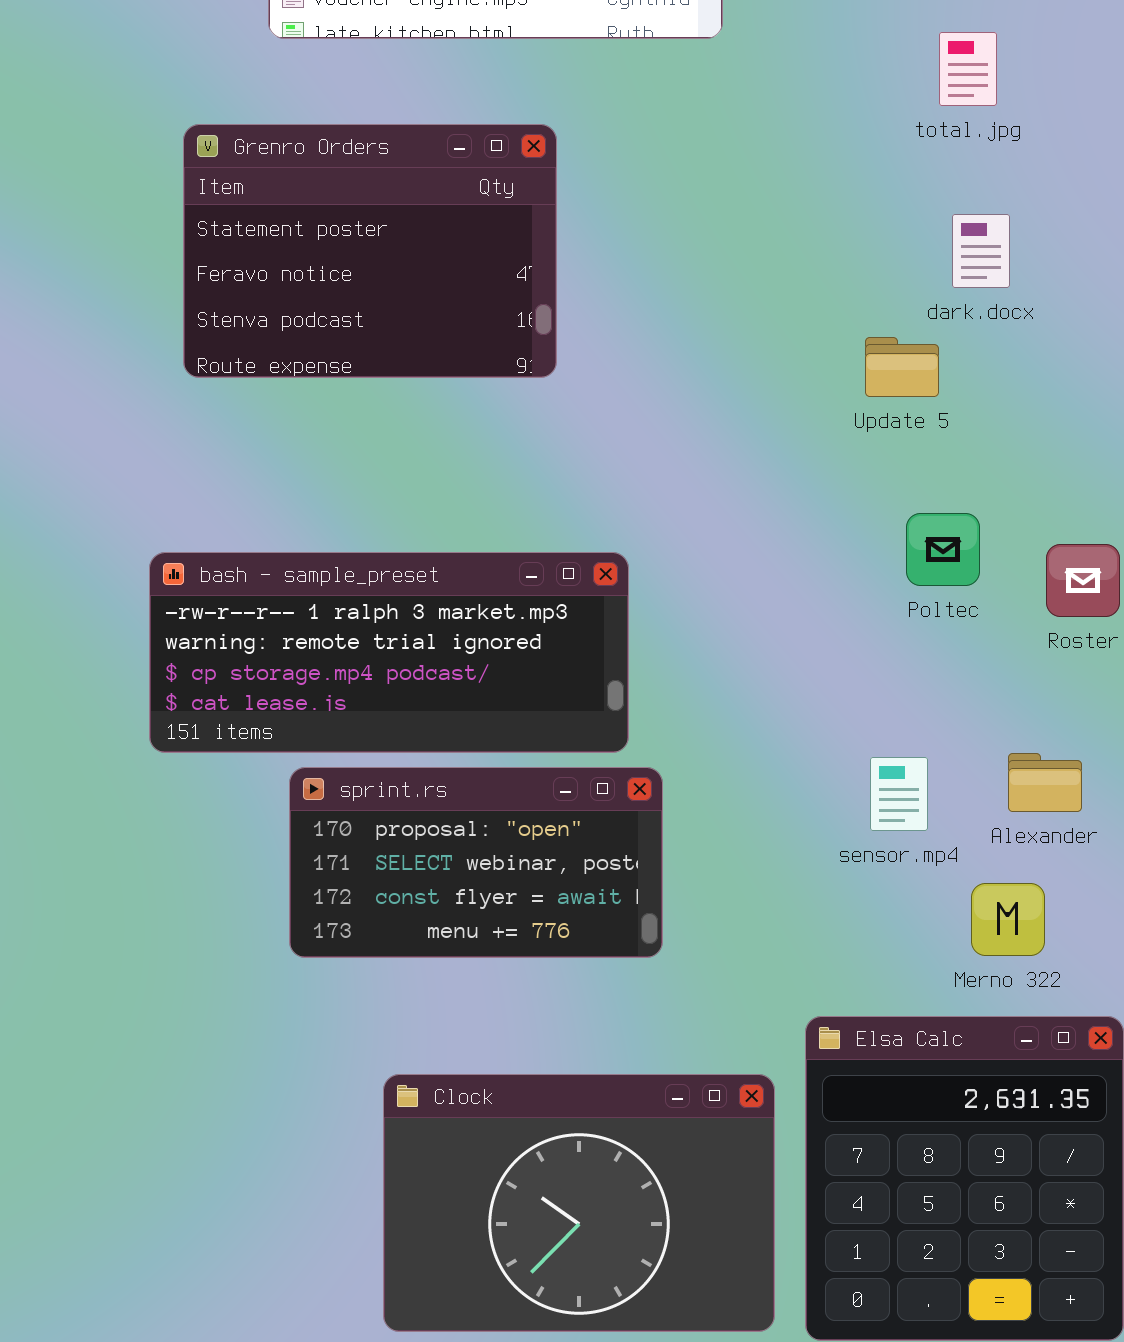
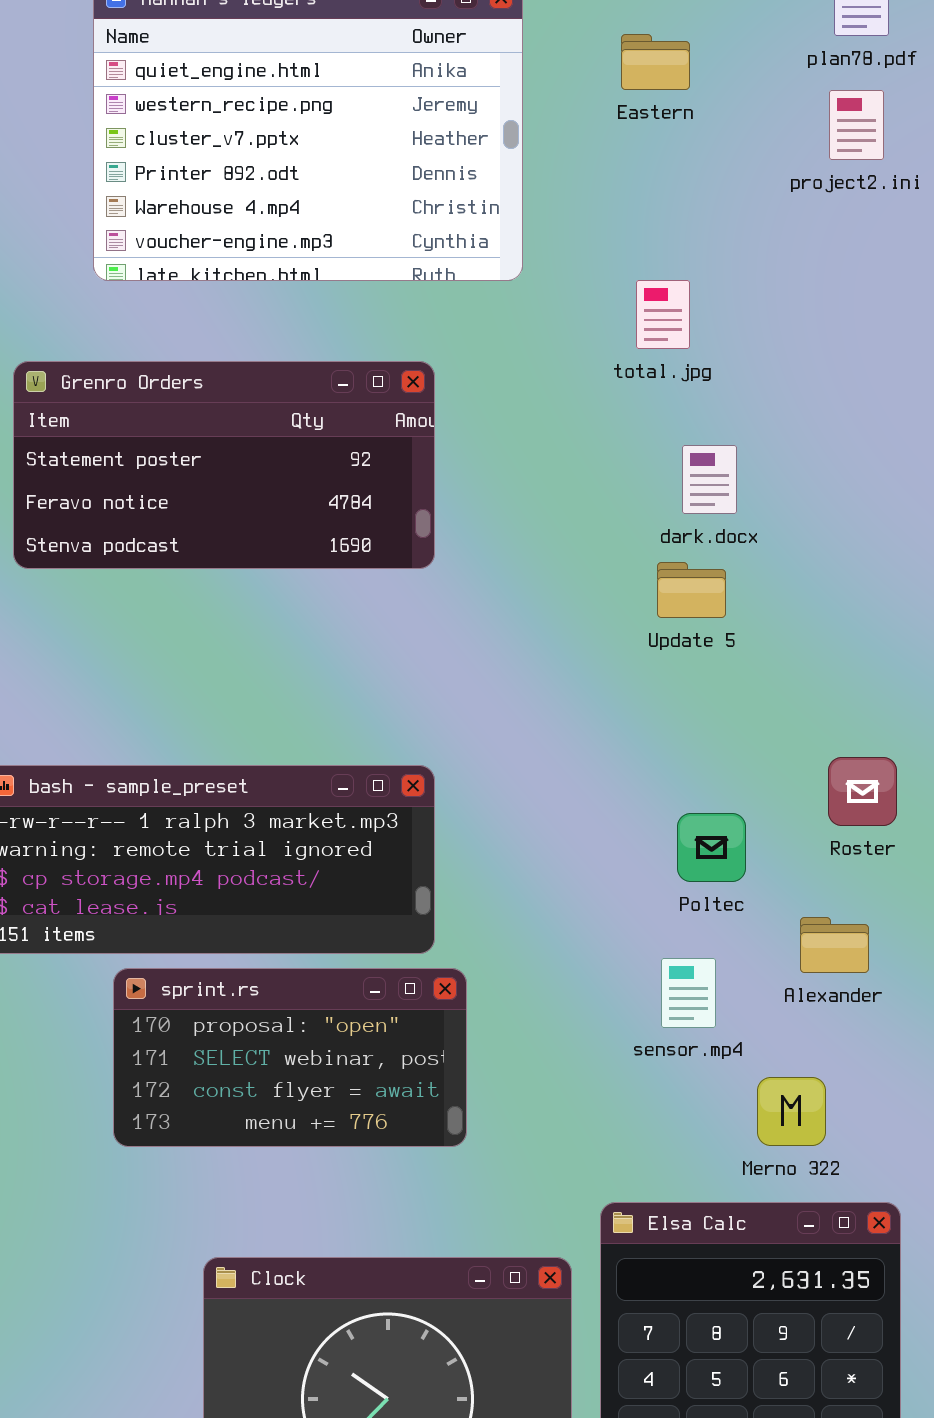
total.jpg: [939,32,997,106] -> [636,280,690,349], moved
Grenro Orders: [183,124,557,378] -> [13,361,435,569], resized
dark.docx: [952,214,1010,288] -> [682,445,737,514], moved
Poltec: [906,513,980,586] -> [677,813,746,882], moved
Alexander: [1008,753,1082,812] -> [800,917,869,973], moved

